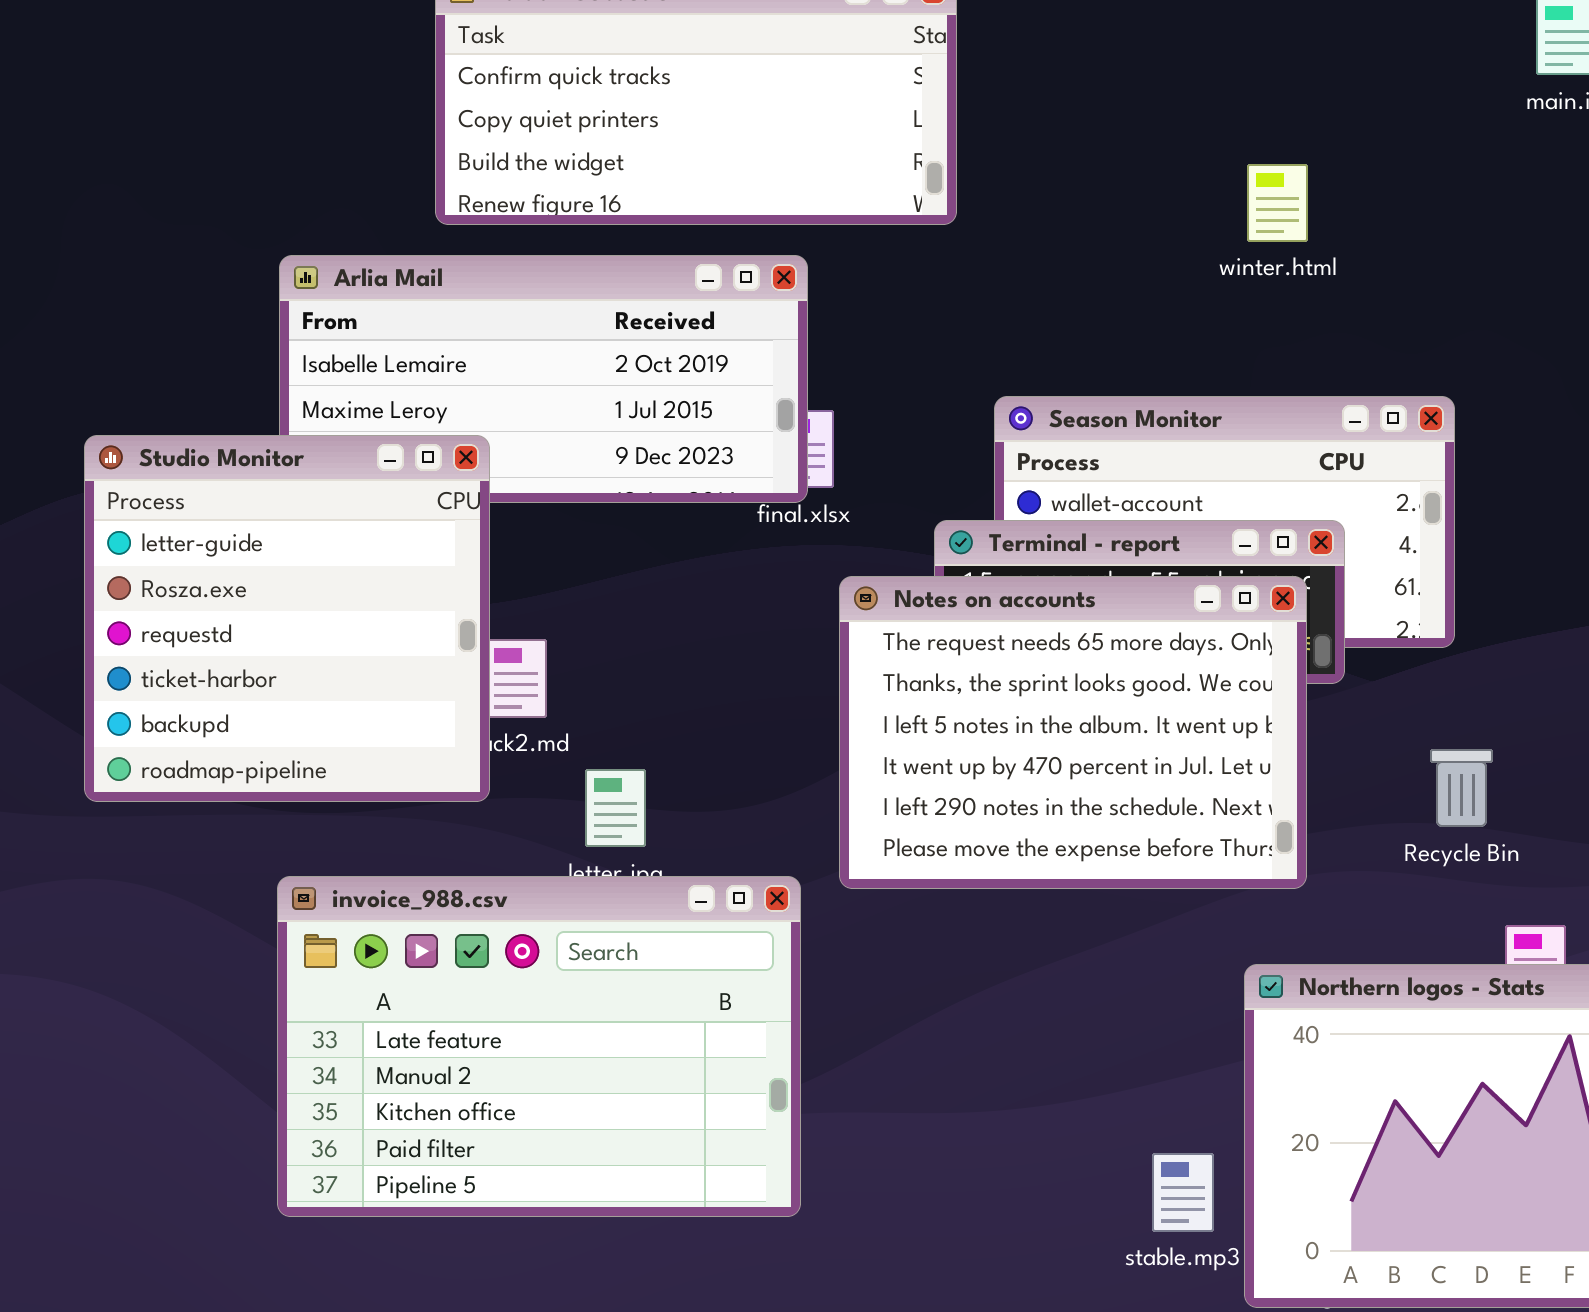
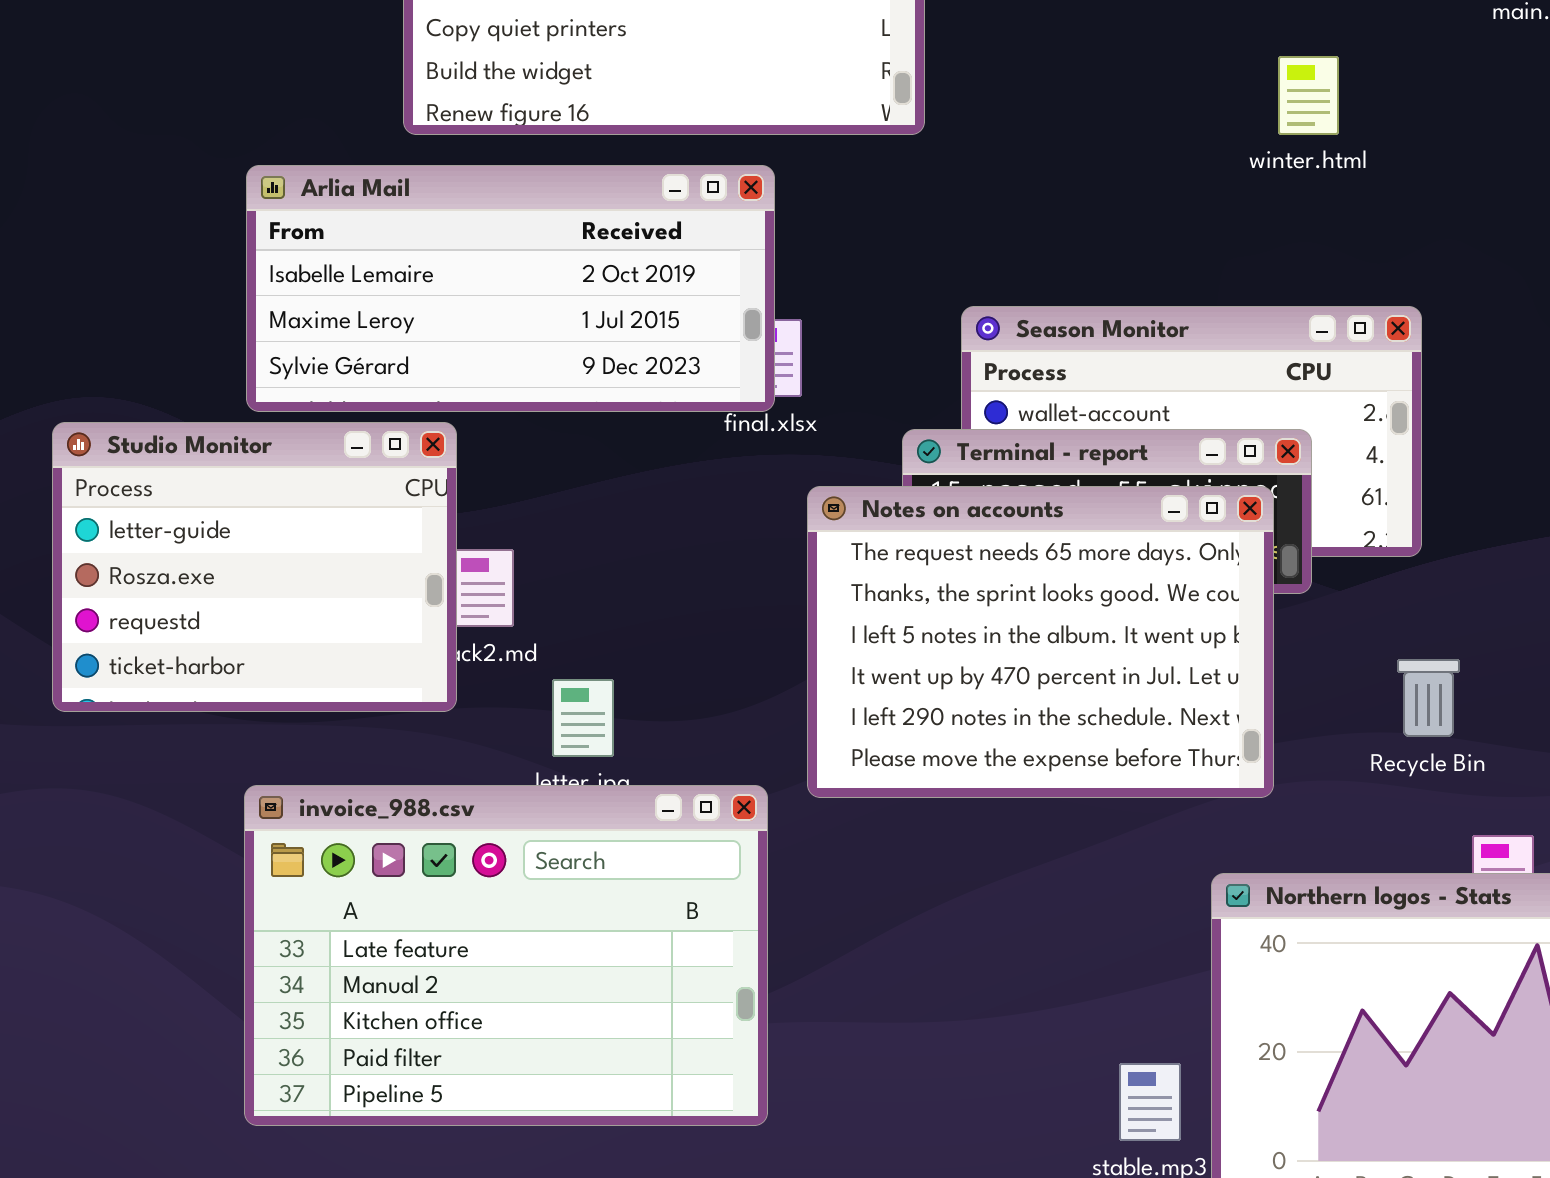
winter.html: [1247,164,1308,242] -> [1278,56,1339,135], moved
Studio Monitor: [84,435,490,802] -> [52,422,457,712], resized

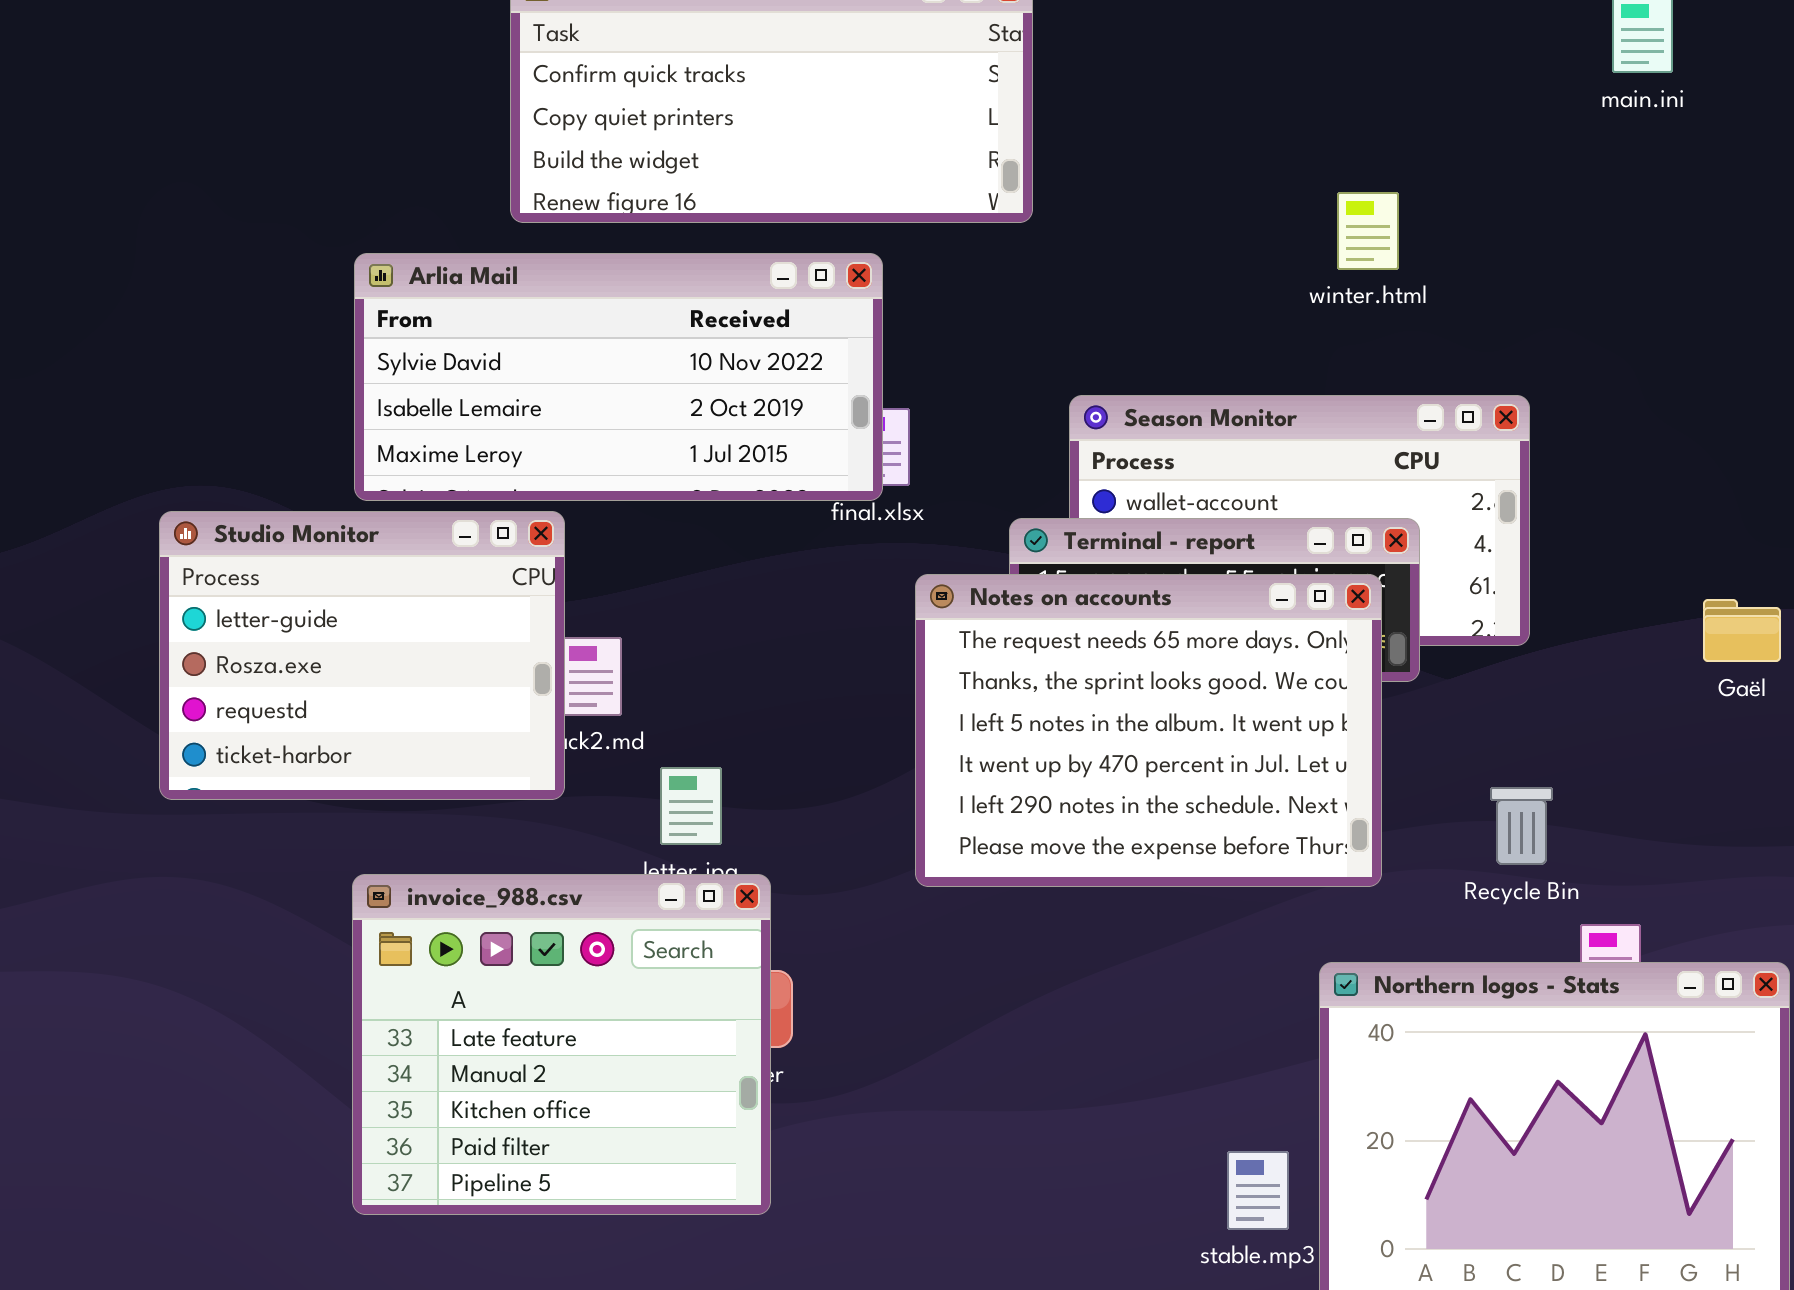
winter.html: [1278,56,1339,135] -> [1337,192,1399,270], moved
Arlia Mail: [246,165,775,412] -> [354,253,883,501], scrolled up 1 row
Recycle Bin: [1397,659,1460,737] -> [1490,787,1553,865], moved
invoice_988.csv: [244,785,768,1126] -> [352,874,771,1215], resized

